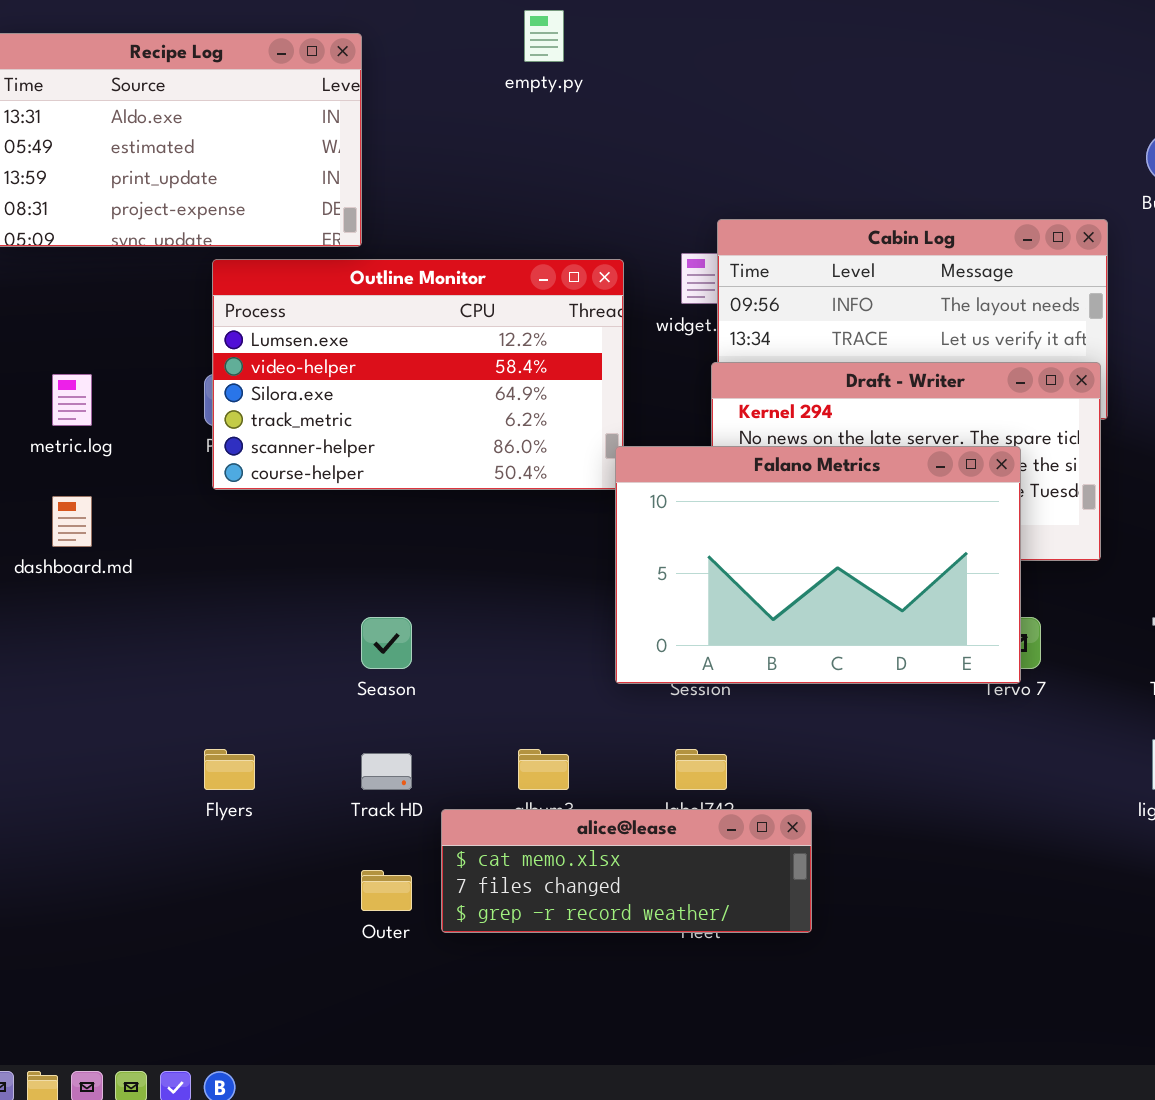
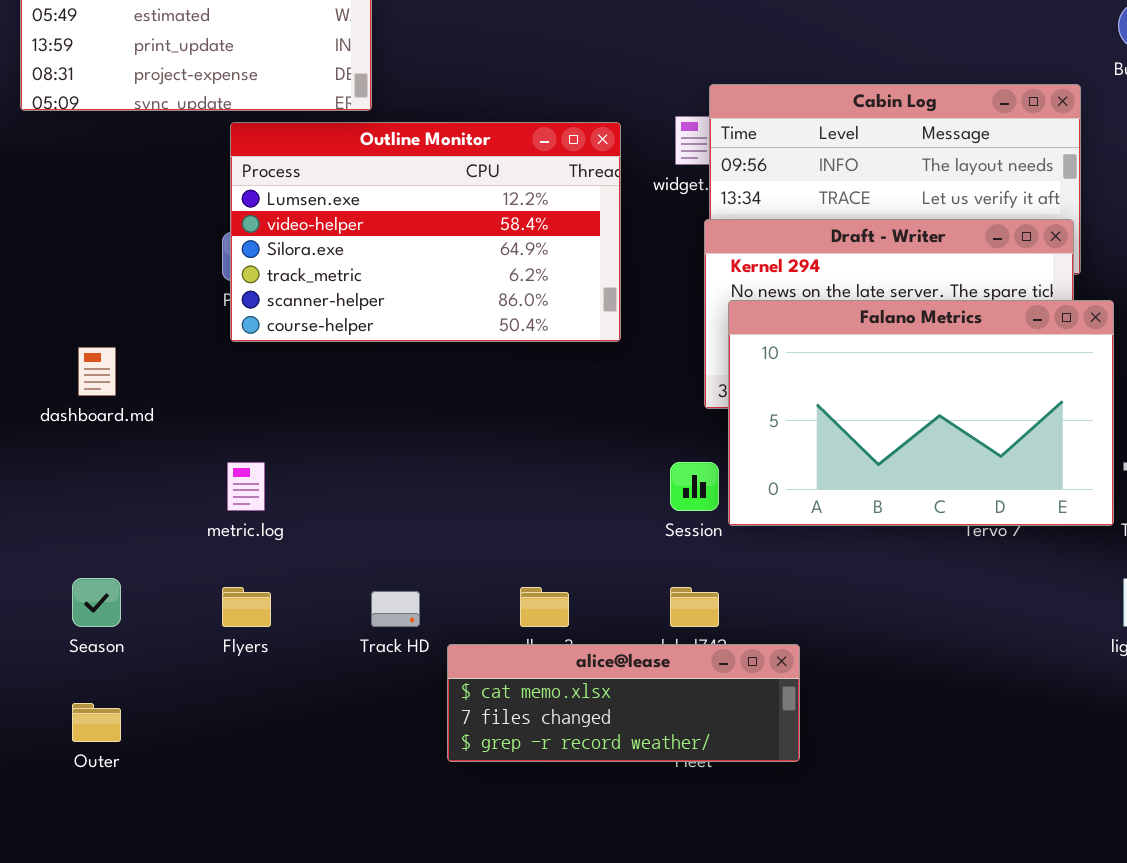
metric.log: [52,374,92,426] -> [227,462,265,511], moved
Falano Metrics: [615,446,1021,684] -> [728,300,1114,526], moved
Season: [361,617,412,669] -> [72,578,121,627], moved
Outer: [361,870,412,911] -> [72,703,121,742], moved

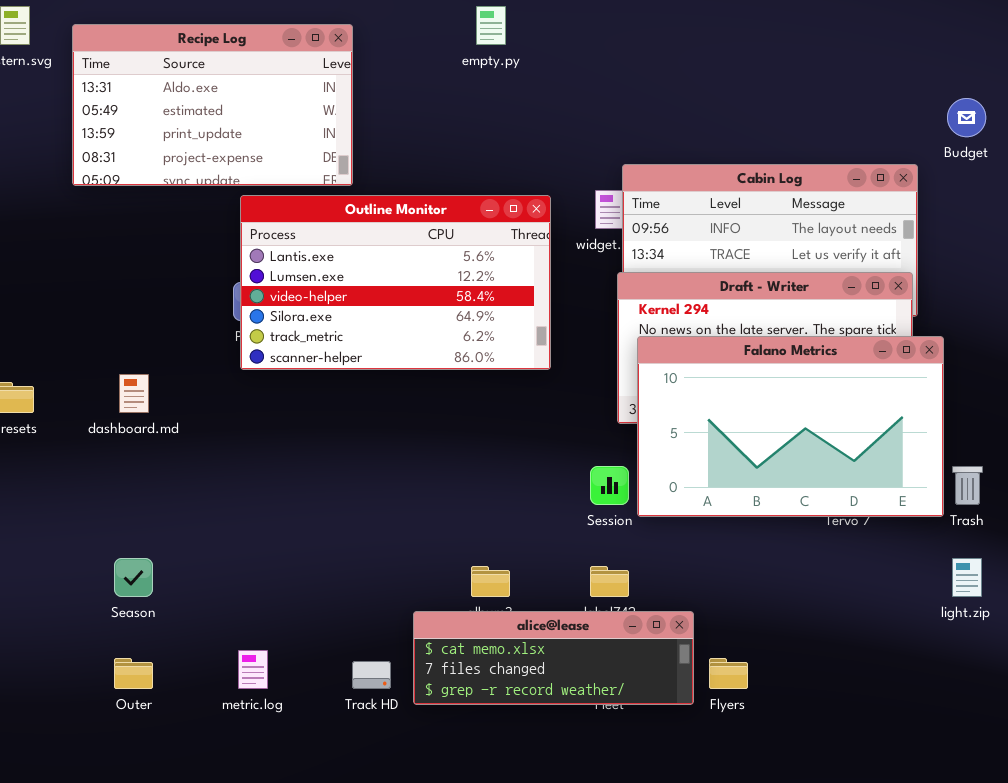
Outline Monitor: [230,122,621,342] -> [240,195,551,370], scrolled up 1 row
metric.log: [227,462,265,511] -> [238,650,268,689], moved
Flyers: [222,587,271,627] -> [709,658,748,689], moved
Track HD: [371,591,420,627] -> [352,661,391,689], moved

